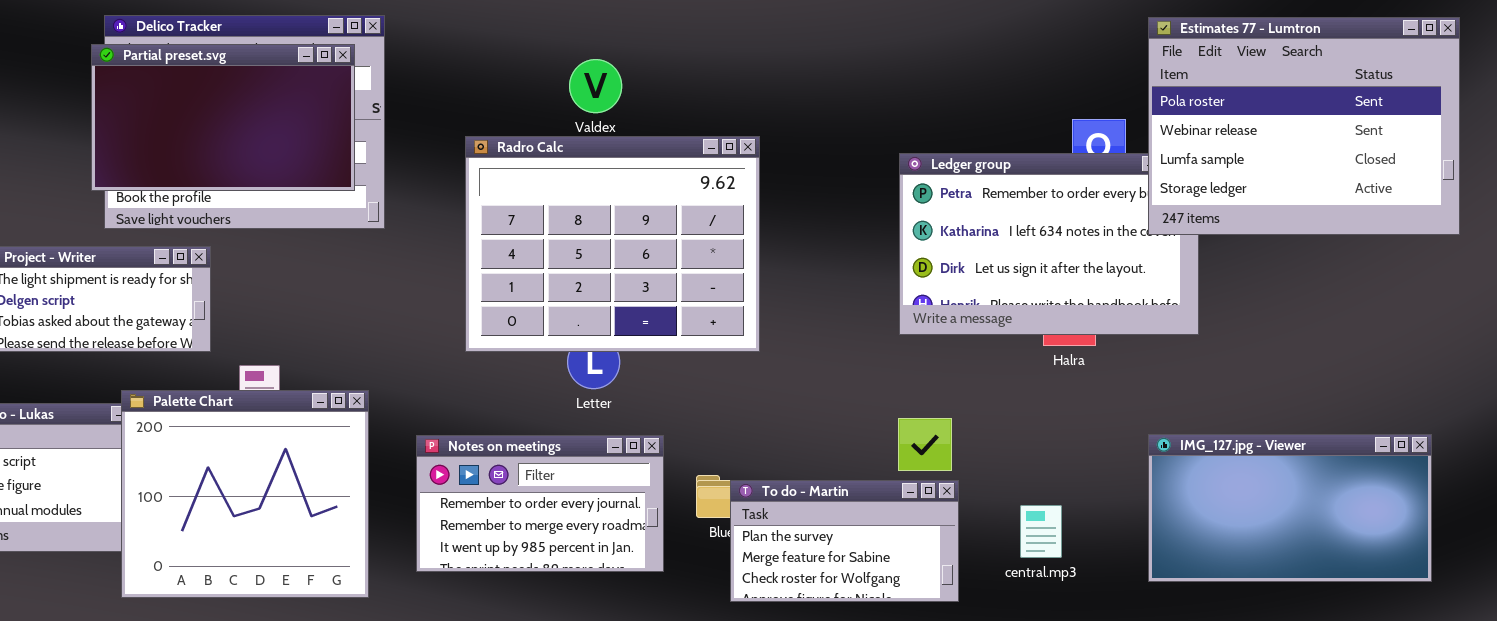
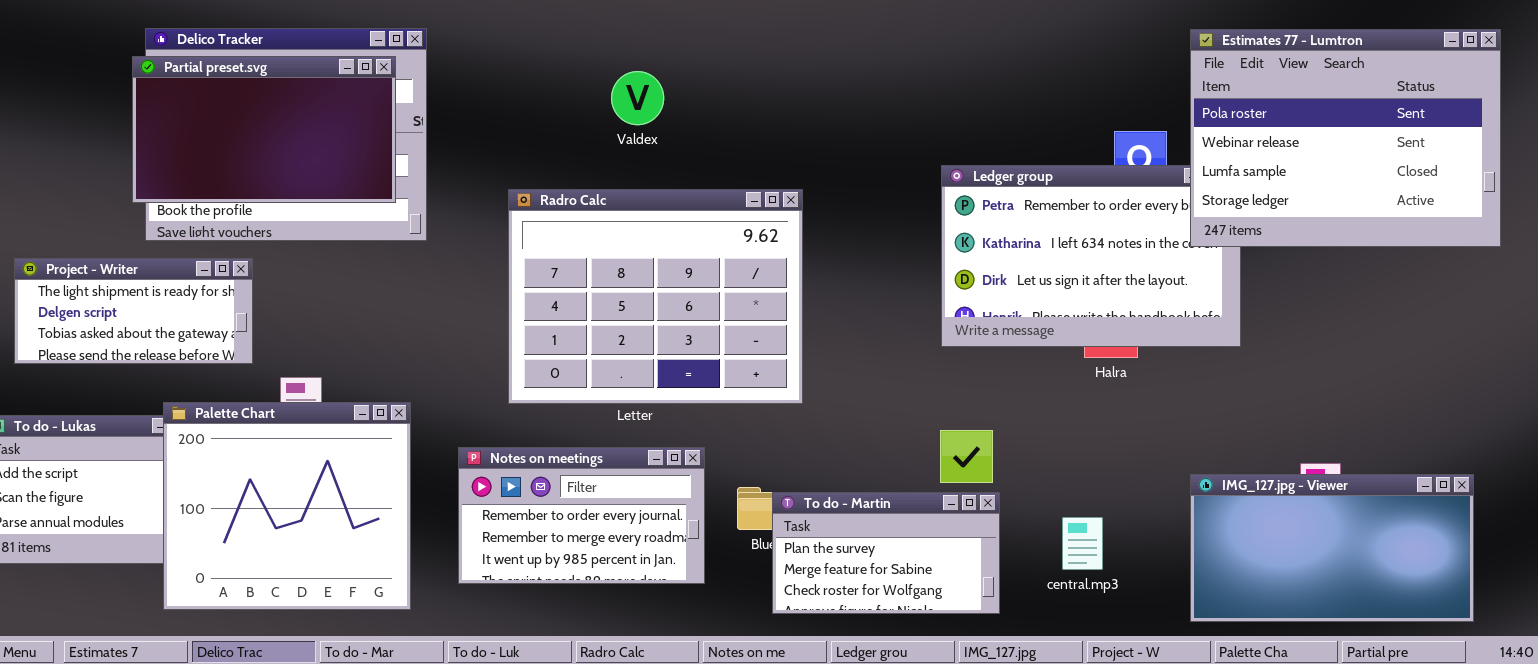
Radro Calc: [465,136,760,352] -> [508,189,803,404], moved
IMG_127.jpg - Viewer: [1148,434,1432,582] -> [1190,474,1474,622], moved

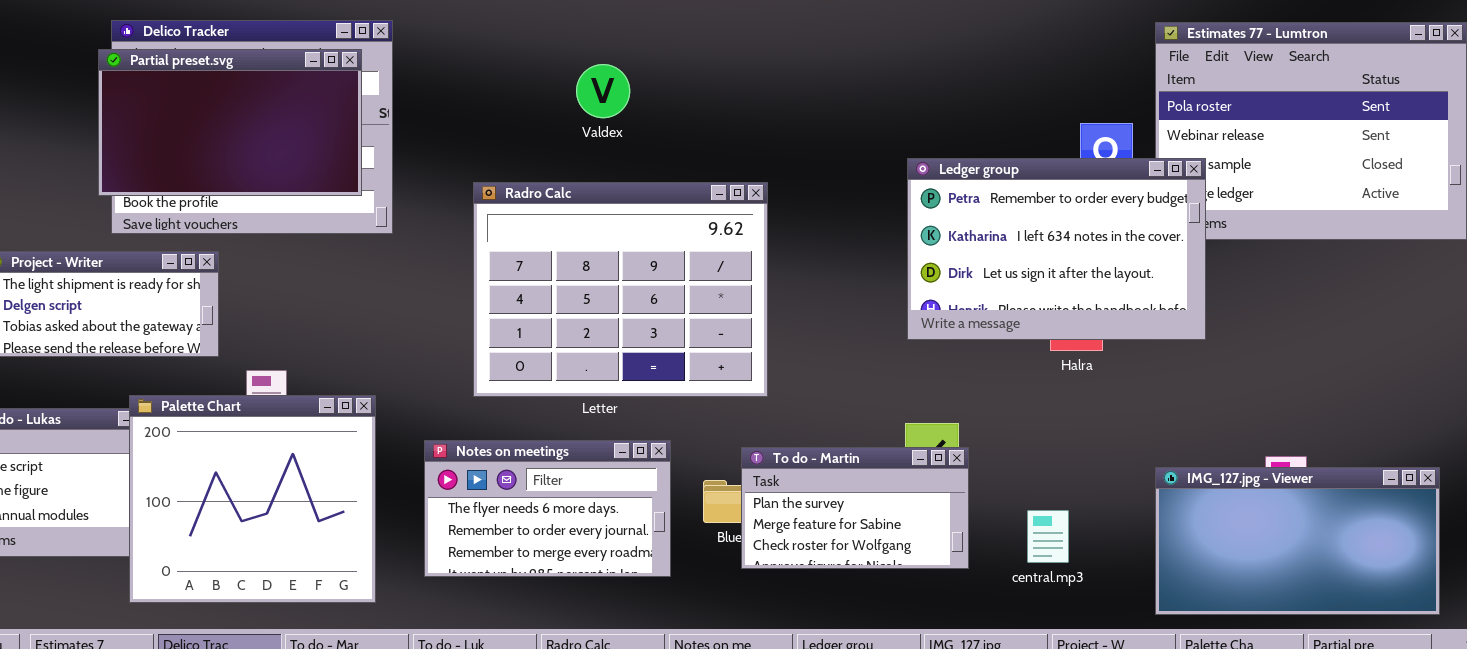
Ledger group: [941,165,1241,347] -> [907,158,1206,340], raised
Notes on meetings: [458,447,705,584] -> [424,440,671,577], scrolled up 1 row
To do - Martin: [772,492,1000,614] -> [741,447,969,569], moved

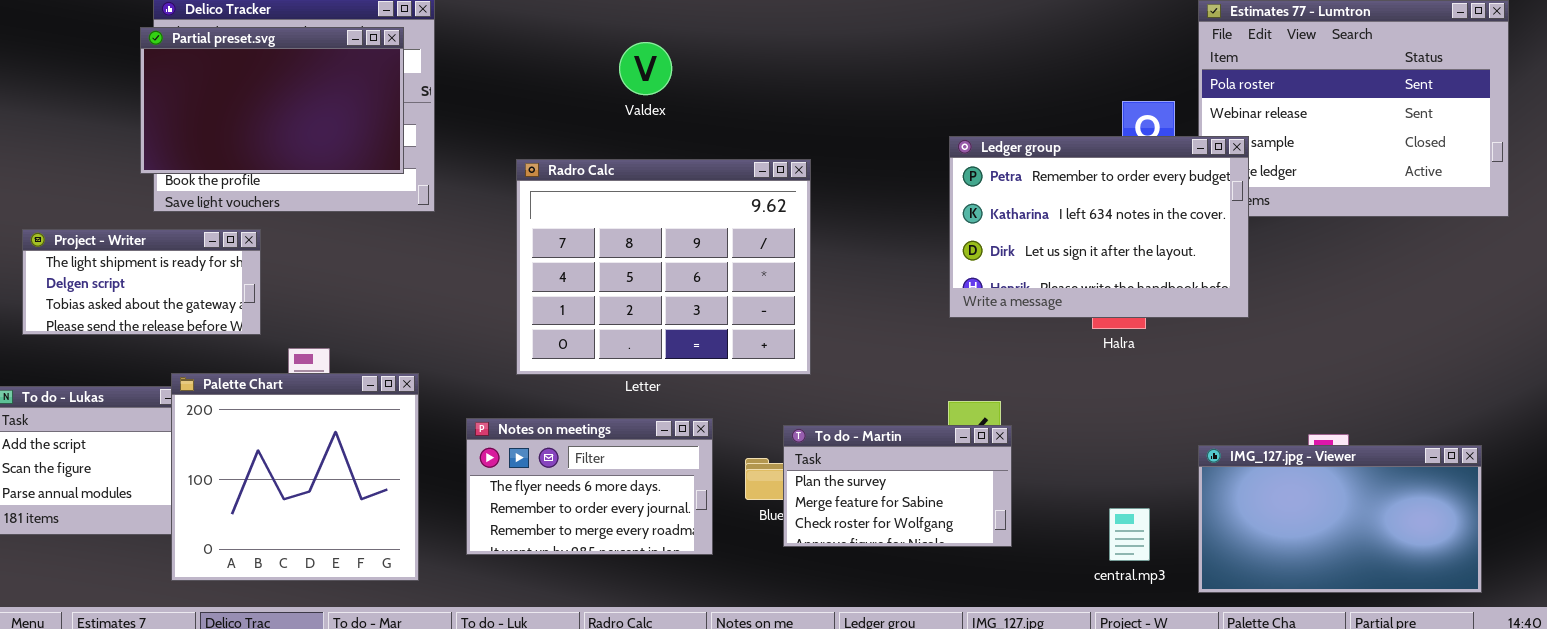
central.mp3: [1027,510,1069,563] -> [1109,508,1150,561], moved

